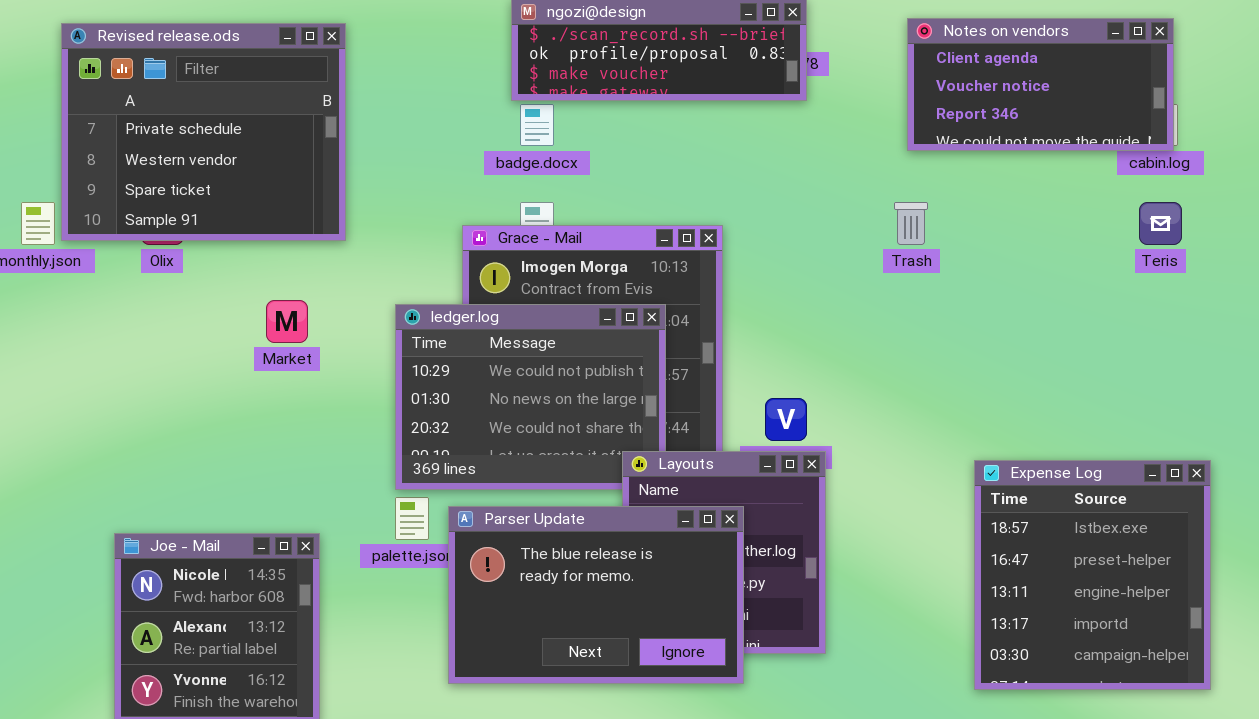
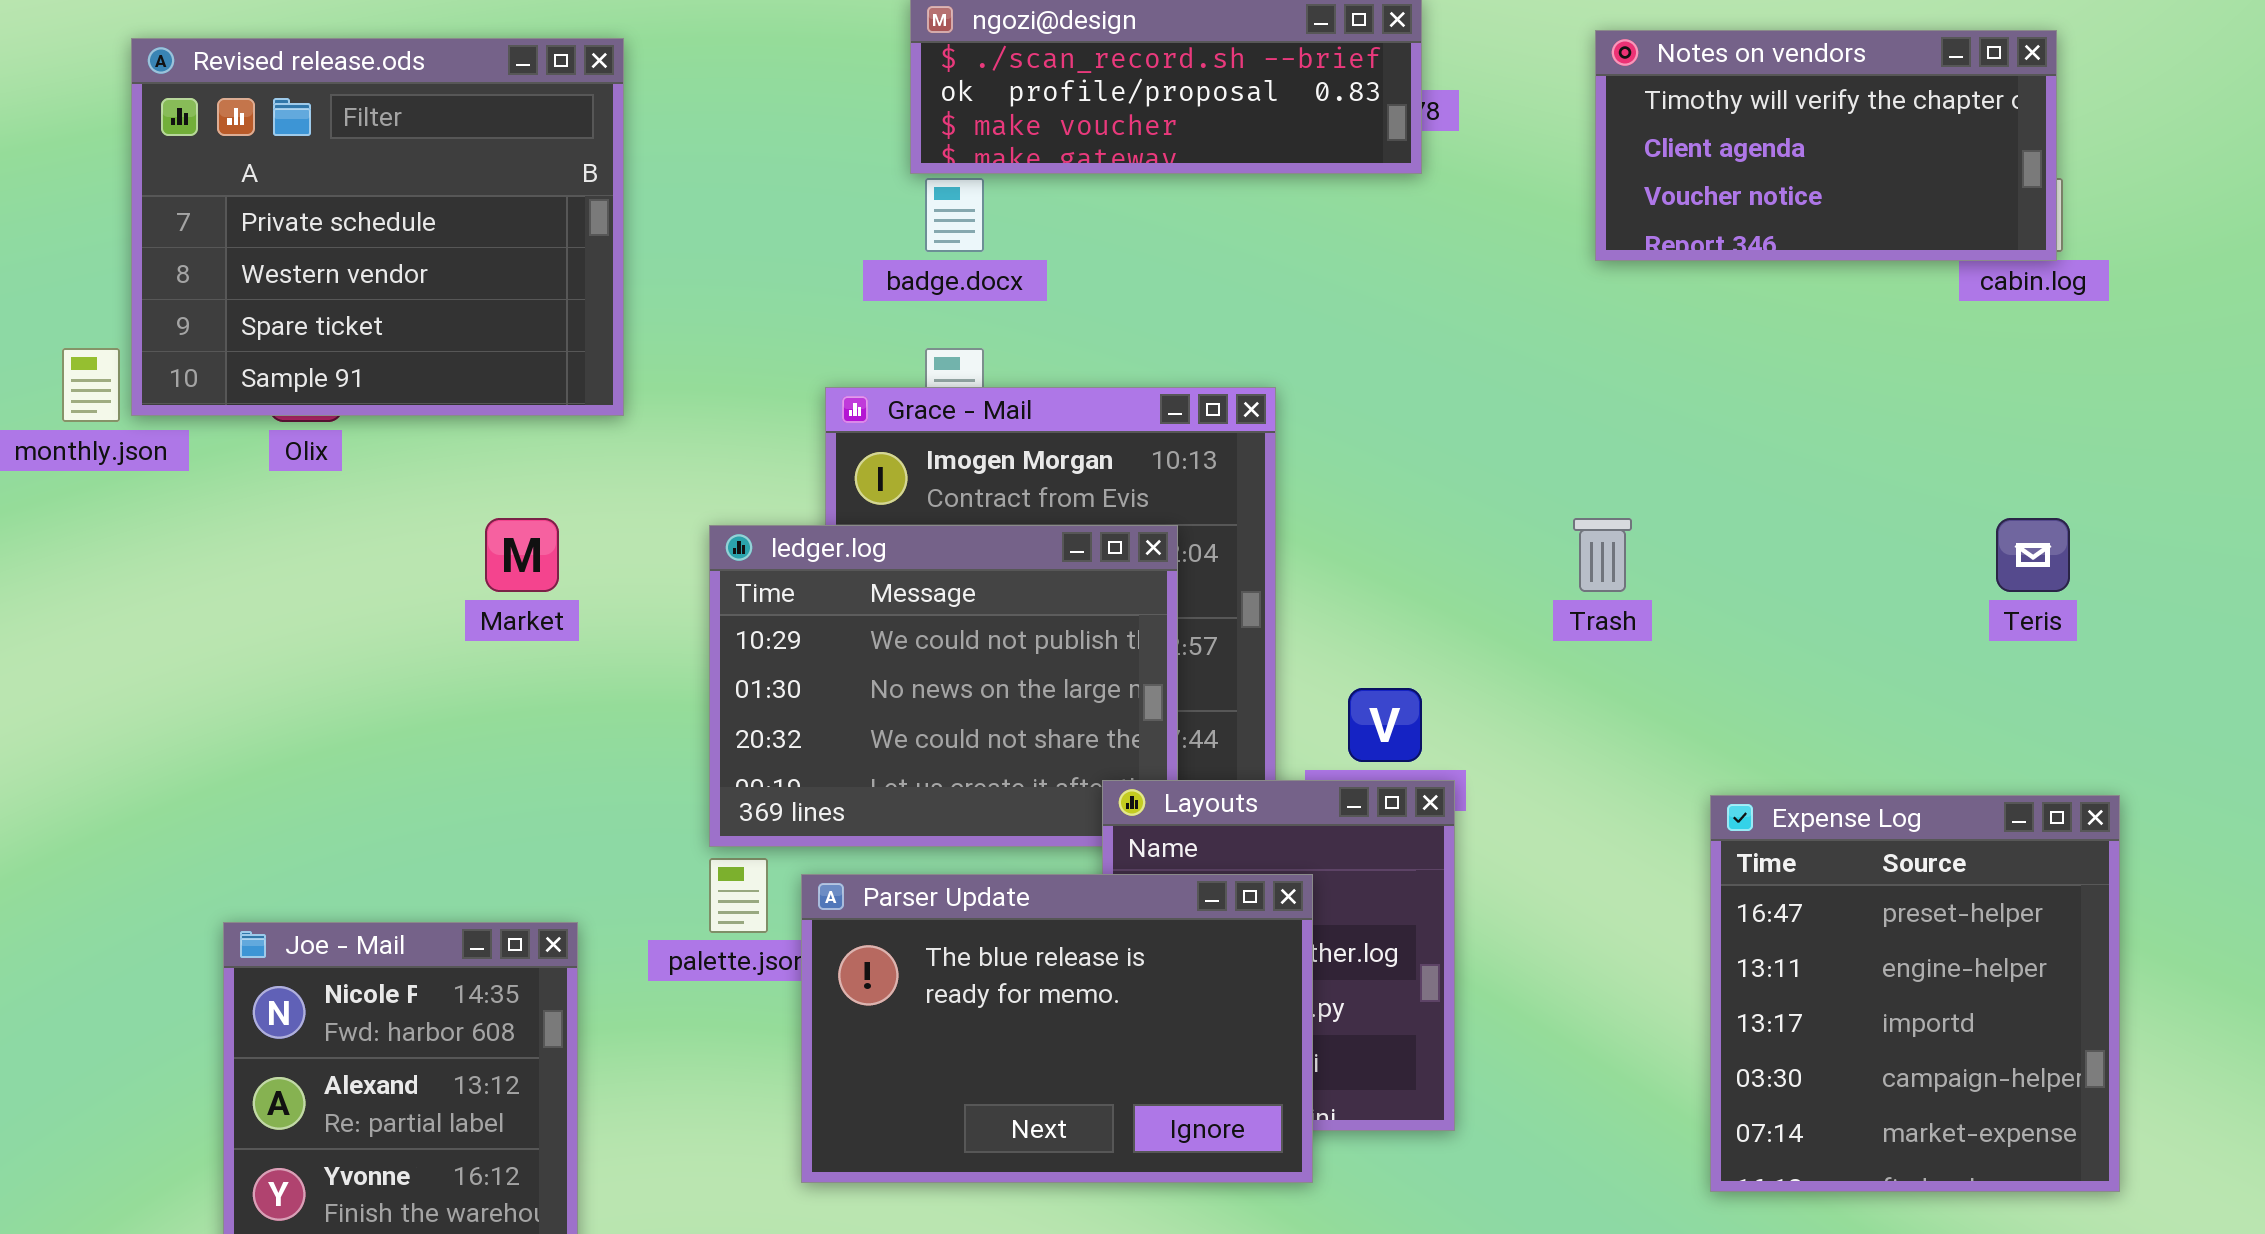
Notes on vendors: [907,18,1174,151] -> [1595,30,2057,261], scrolled up 1 row
Trash: [894,202,928,245] -> [1573,518,1632,592], moved
Teris: [1139,202,1182,245] -> [1996,518,2070,592], moved
Expense Log: [974,460,1211,690] -> [1710,795,2120,1192], scrolled down 1 row

